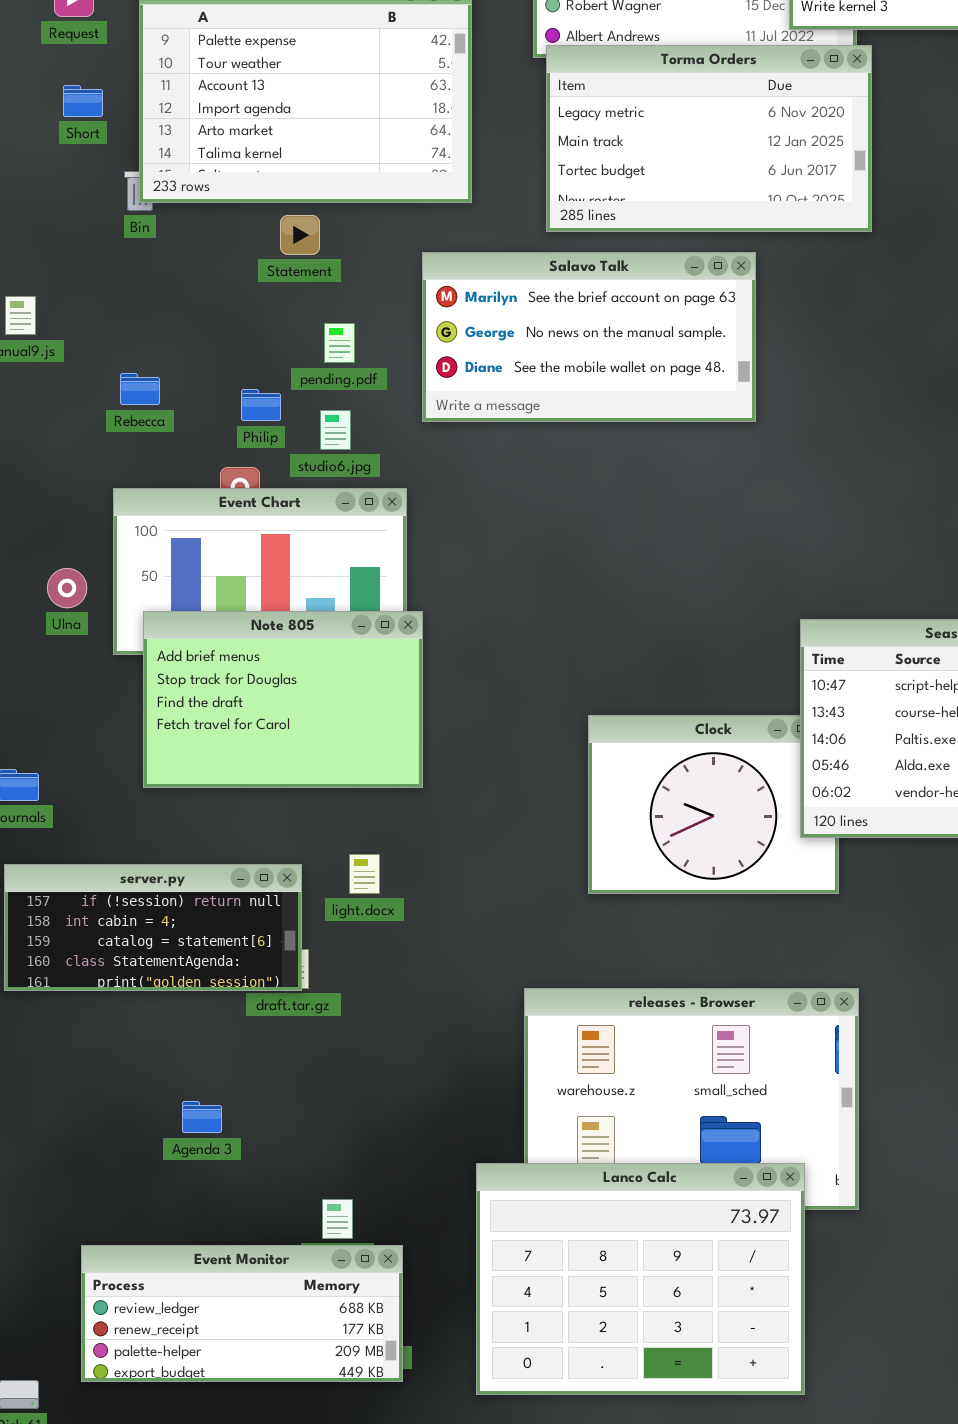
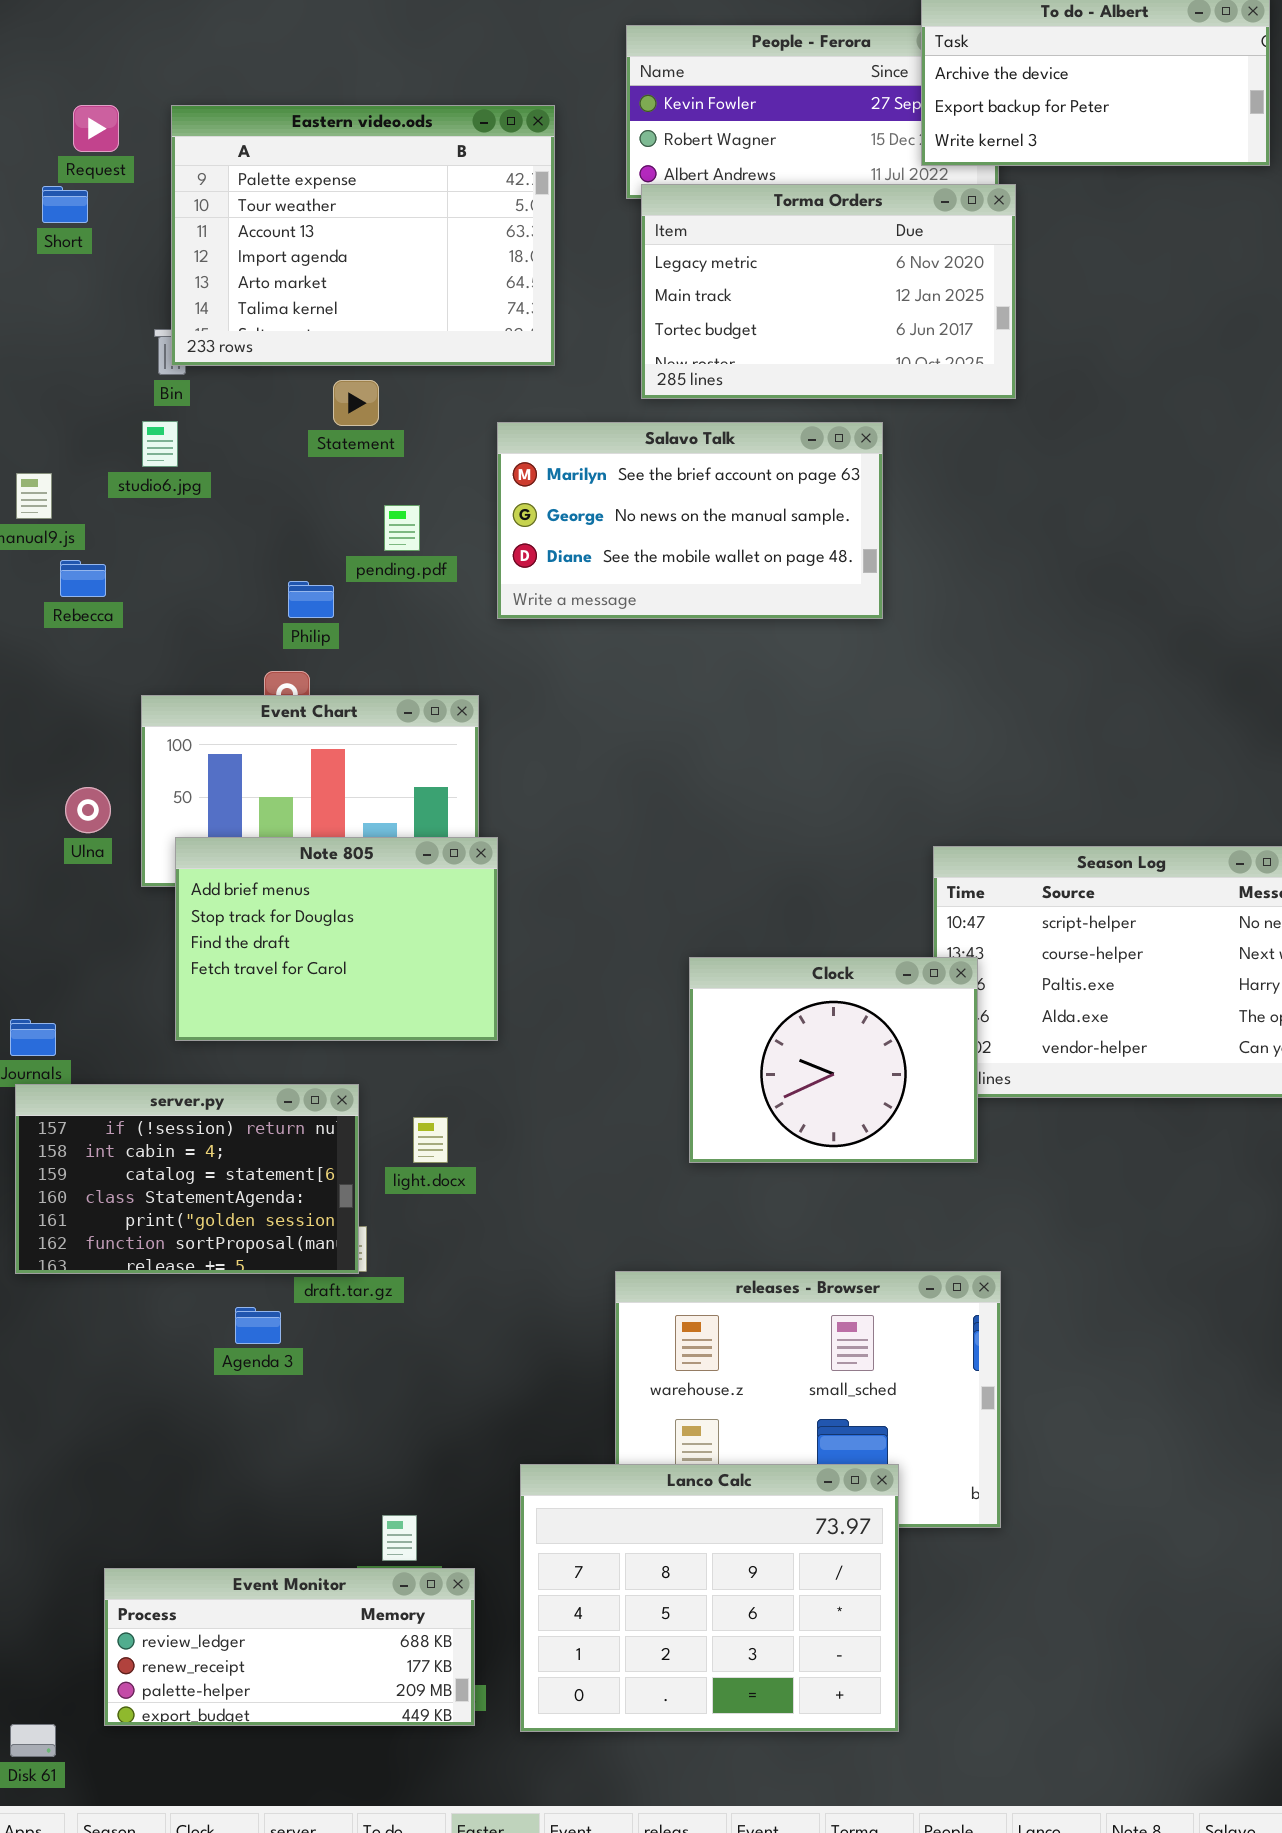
Short: [63,85,103,117] -> [42,186,88,223], moved
Rebecca: [120,373,160,405] -> [60,560,106,597], moved
studio6.jpg: [320,410,351,450] -> [142,421,178,467], moved
Clock: [588,715,839,894] -> [689,957,978,1163], raised
server.py: [4,864,302,991] -> [15,1084,359,1274], resized
Agenda 3: [182,1101,222,1133] -> [235,1307,281,1344], moved
Lanco Calc: [476,1163,805,1395] -> [520,1464,899,1732], moved

